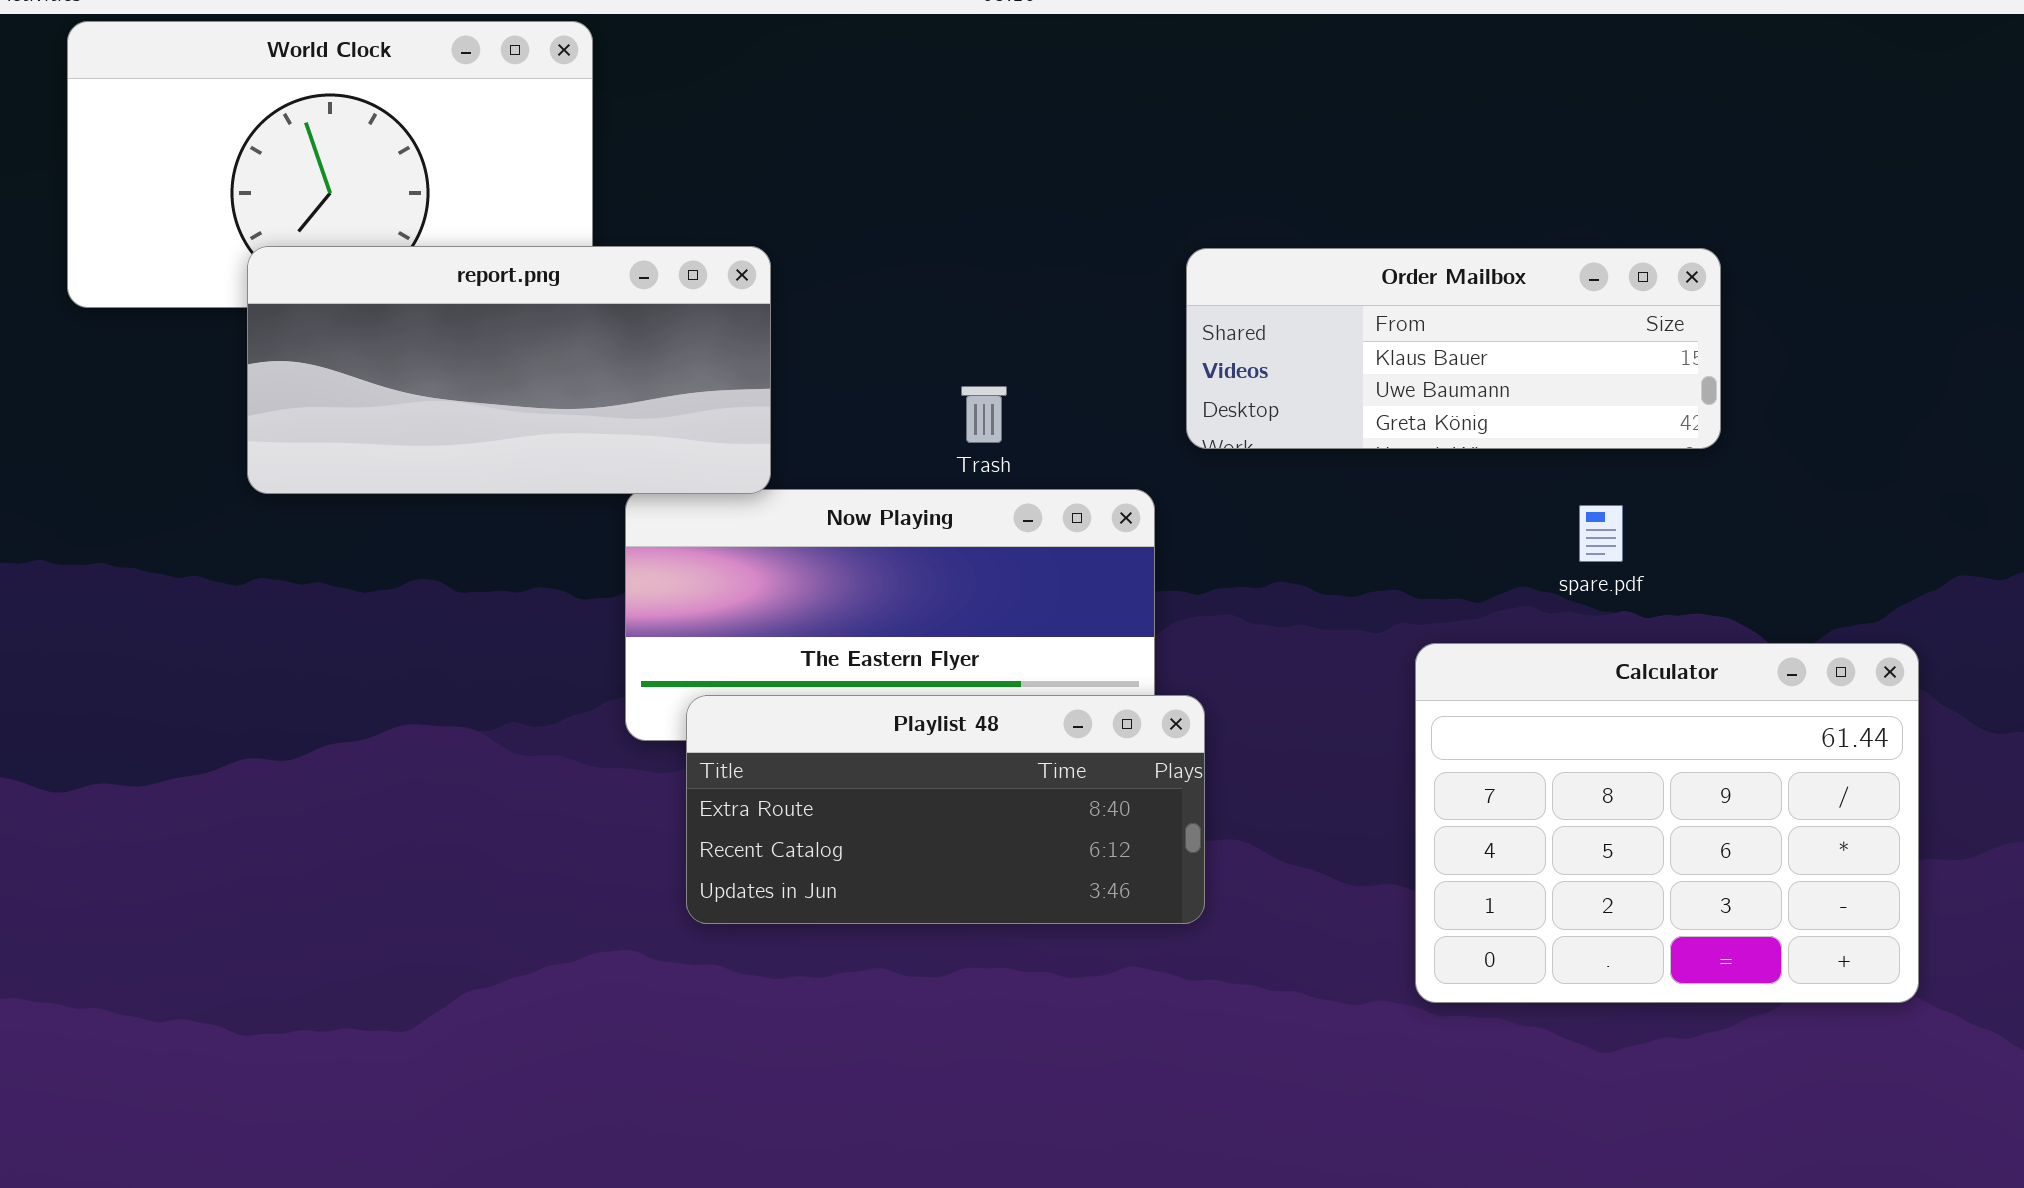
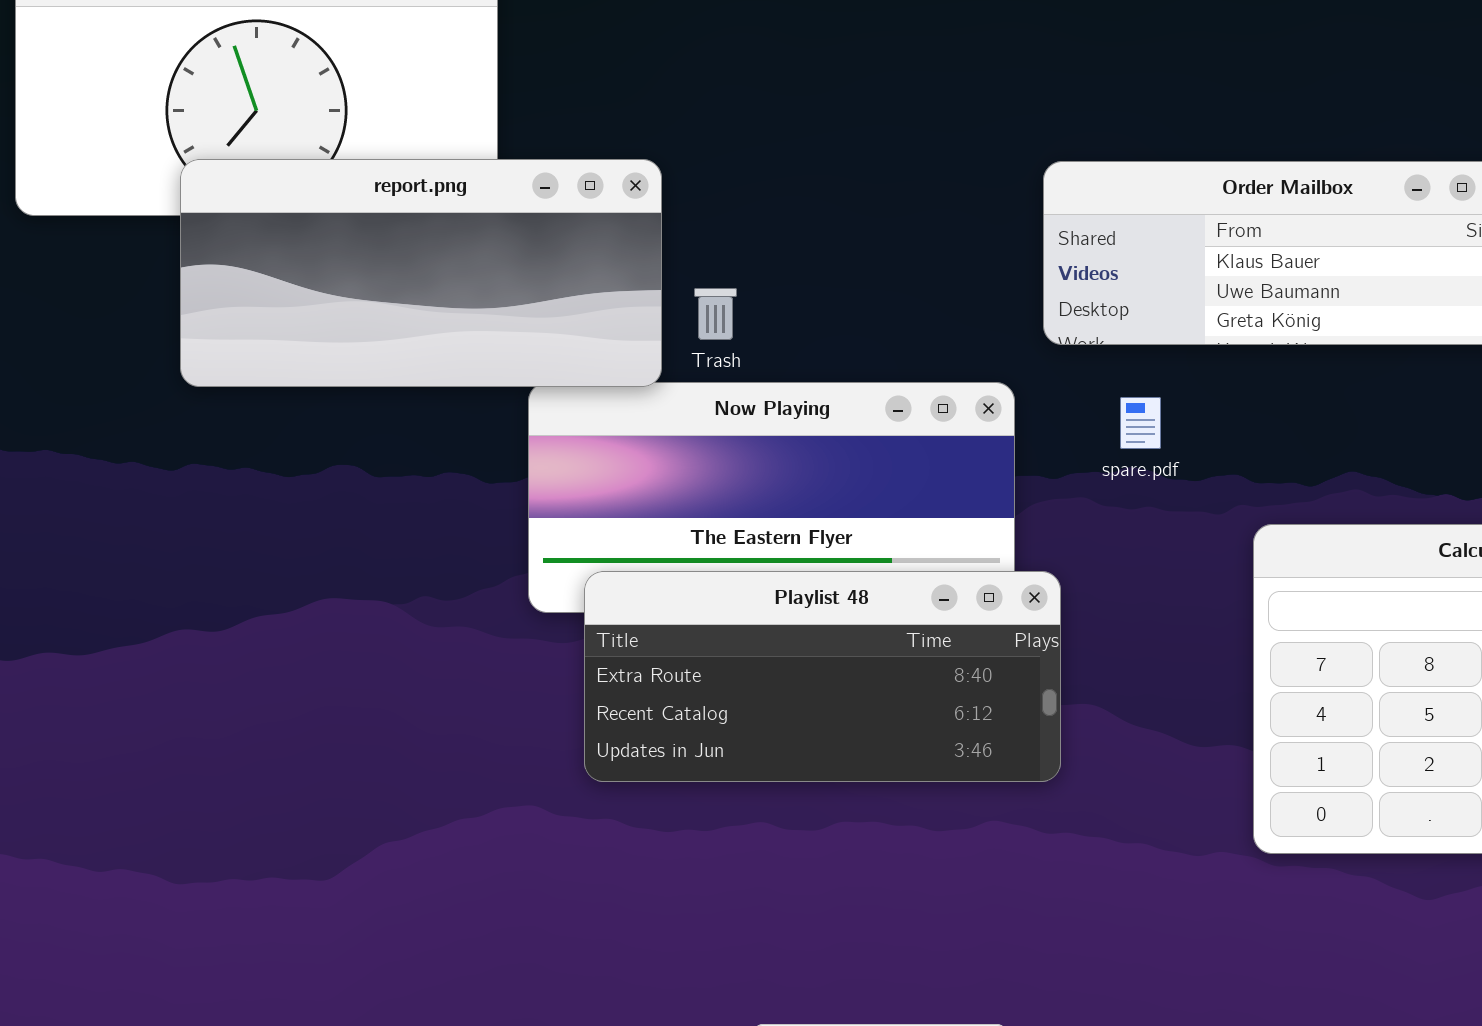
Trash: [961,386,1007,443] -> [694,288,737,340], moved
spare.pdf: [1579,505,1623,562] -> [1120,397,1161,449], moved

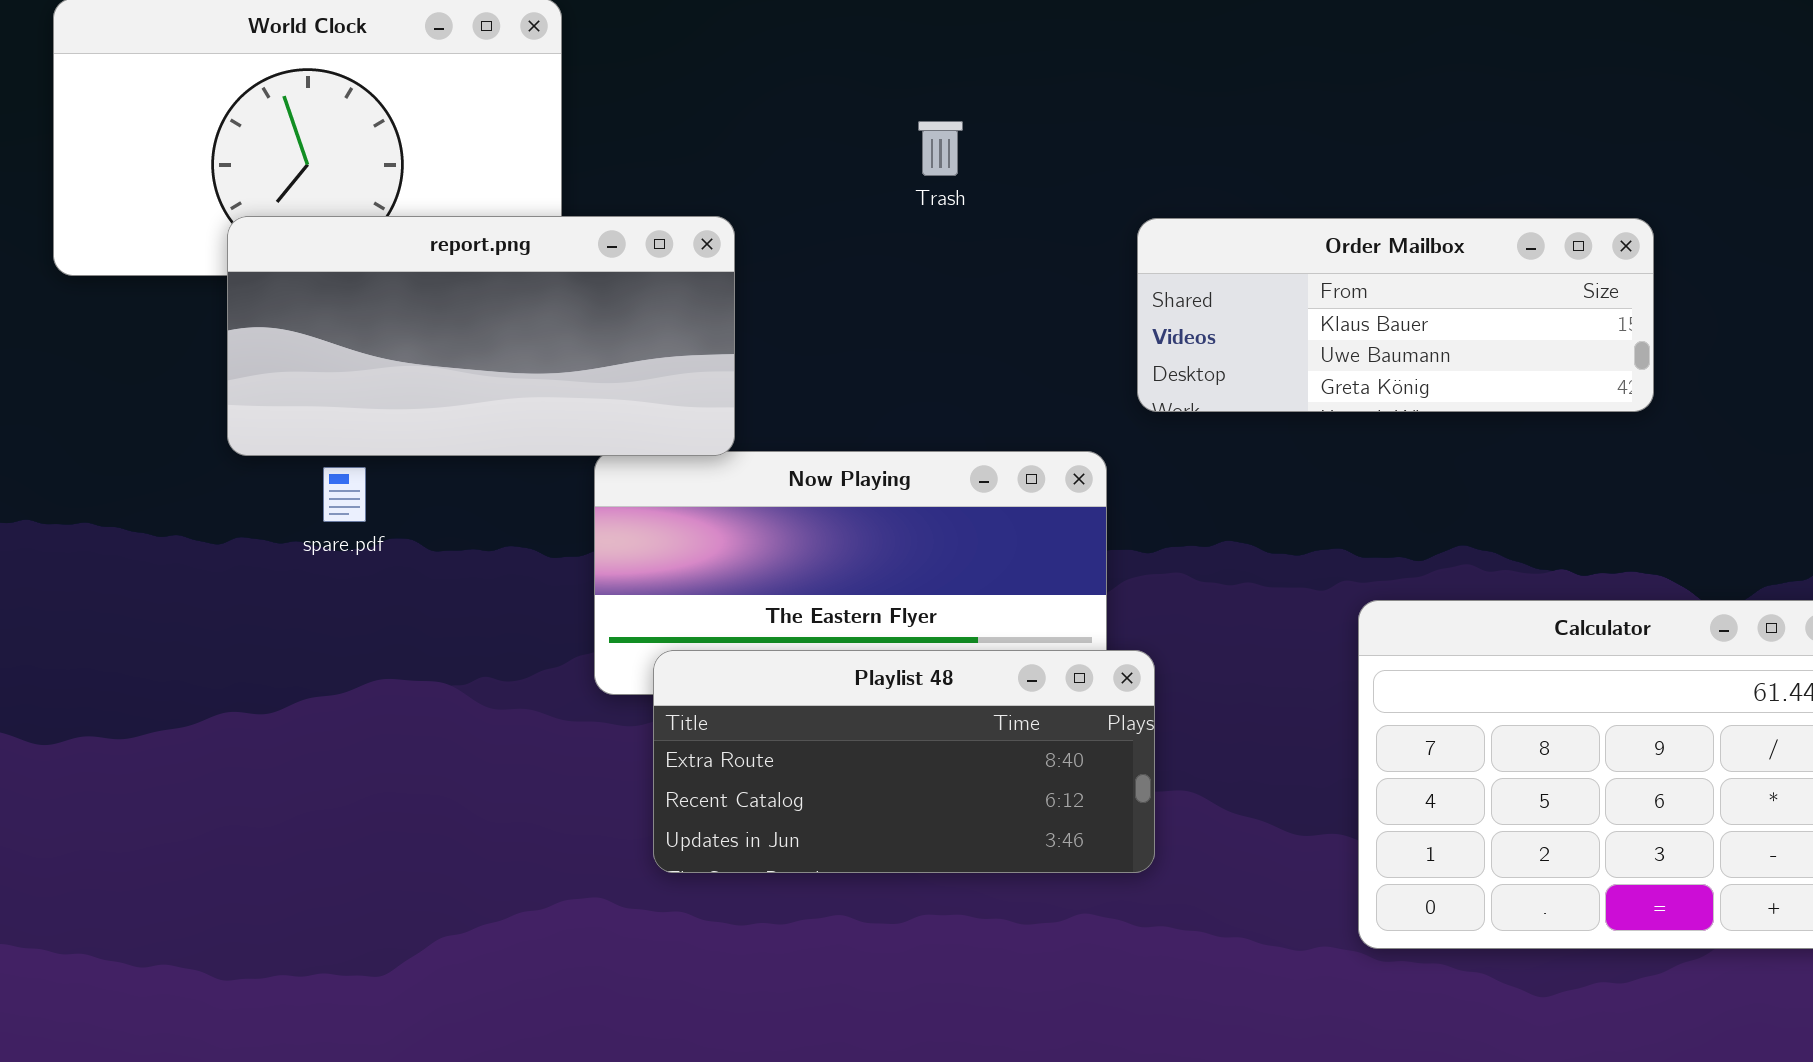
Trash: [694,288,737,340] -> [918,121,963,176], moved
spare.pdf: [1120,397,1161,449] -> [323,467,366,522], moved

